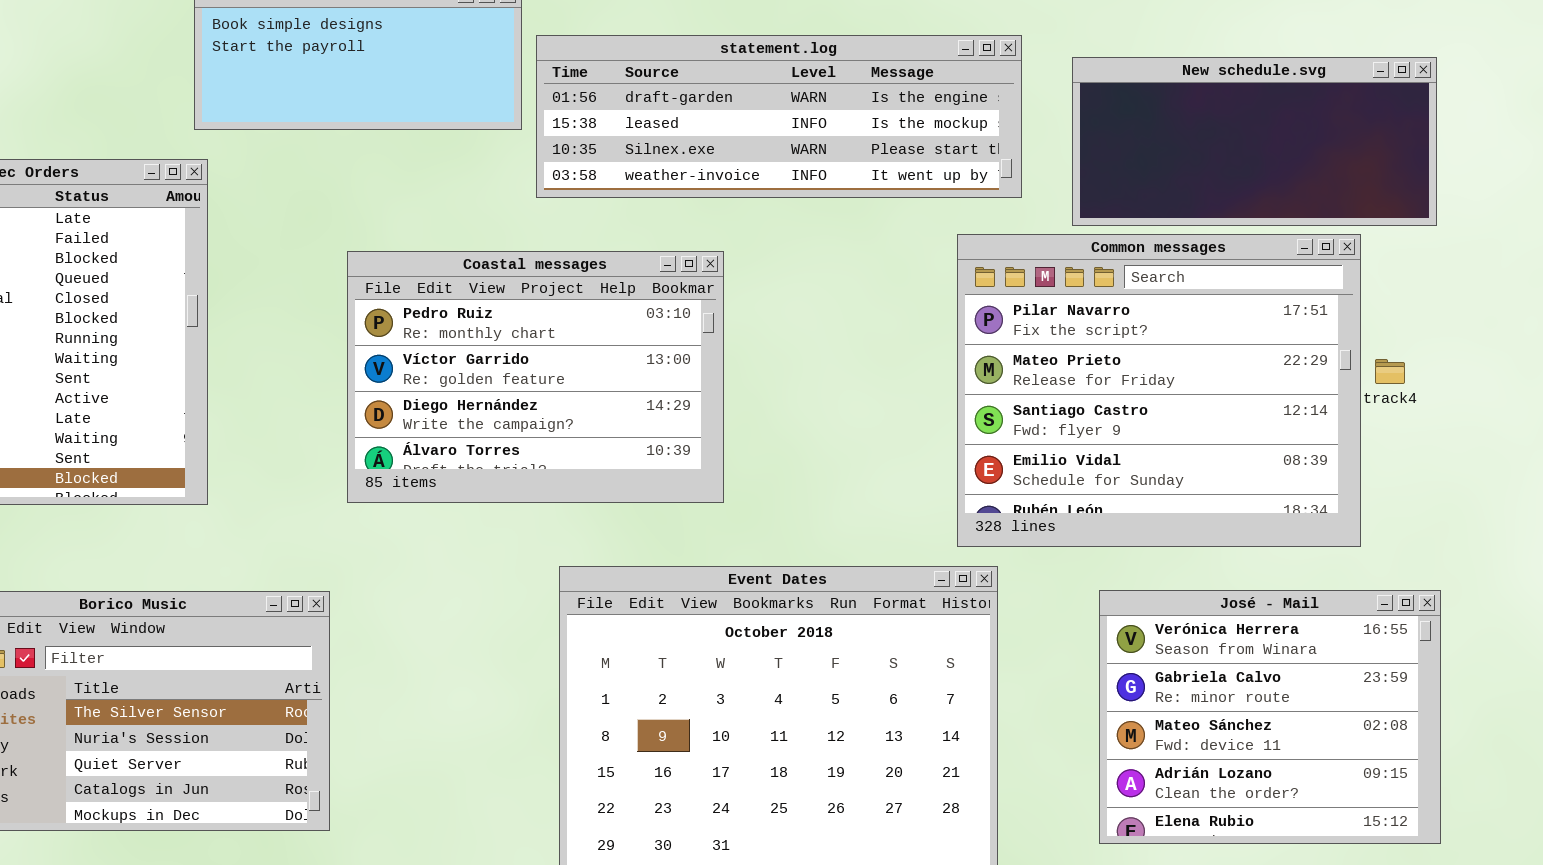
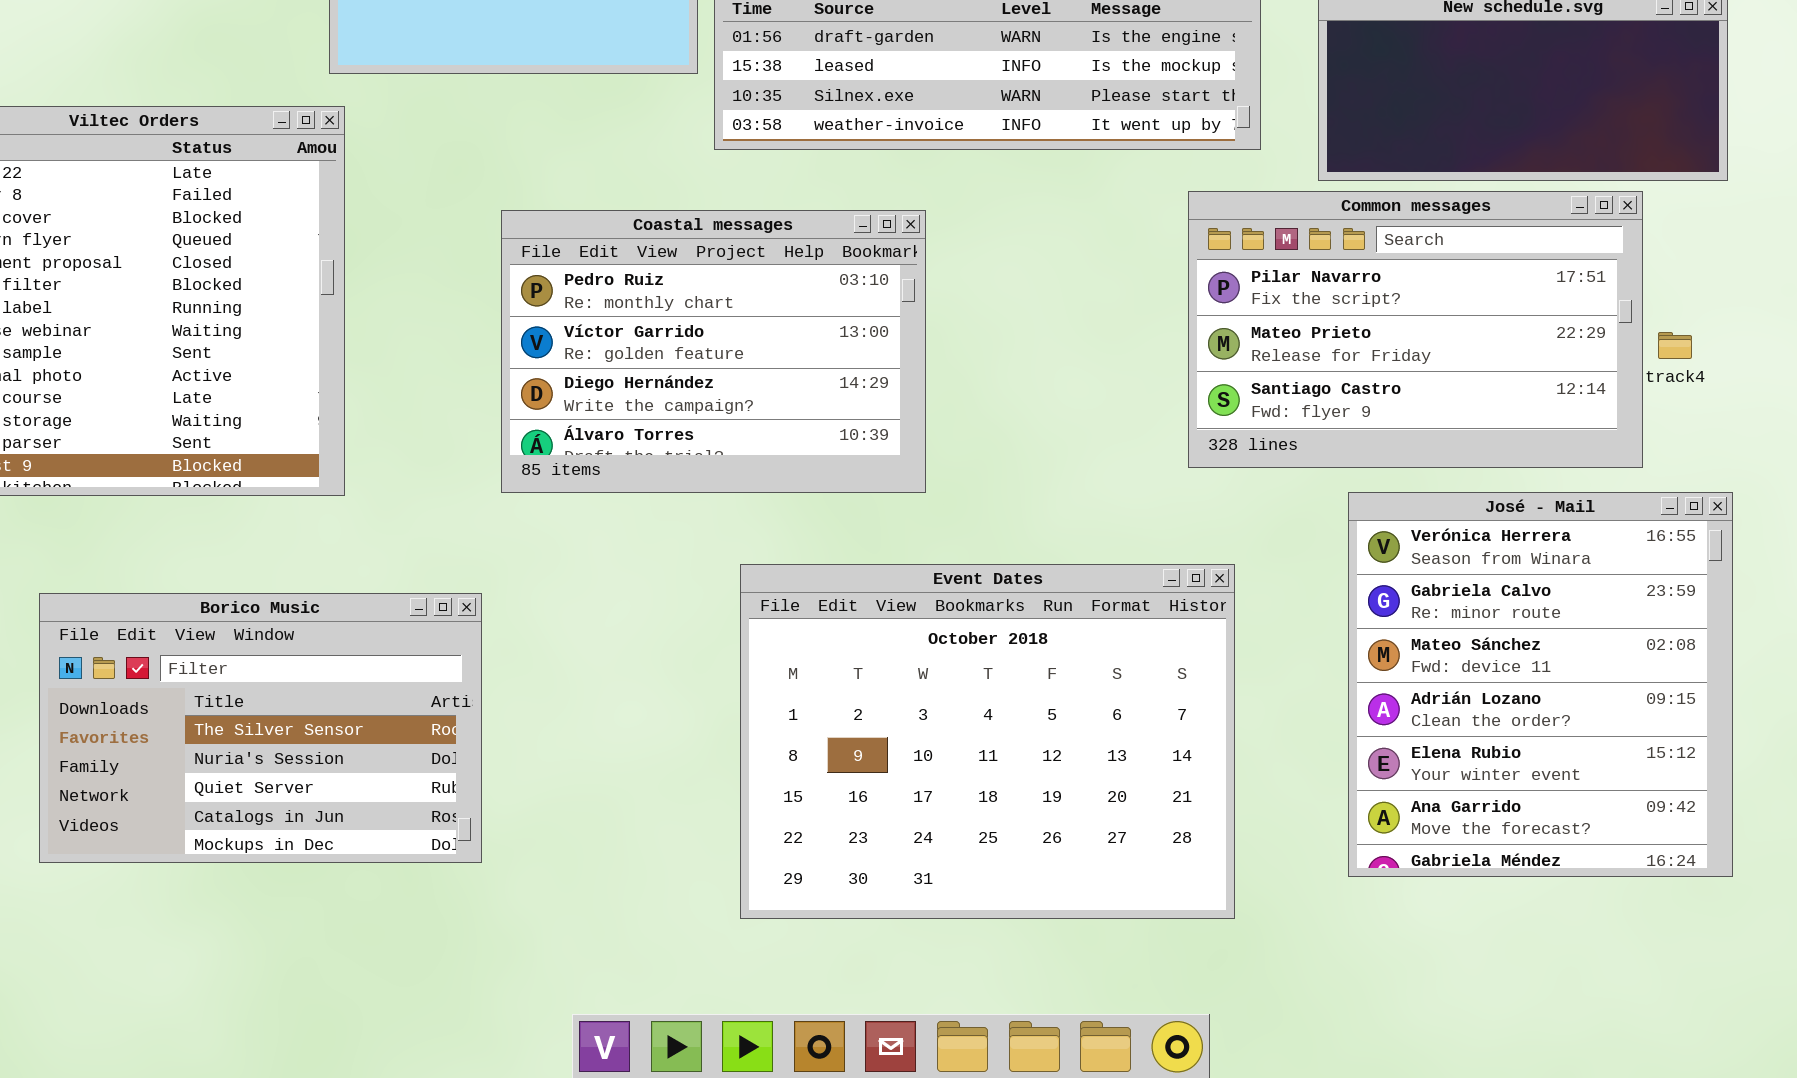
Common messages: [957,234,1361,547] -> [1188,191,1643,468], resized
José - Mail: [1099,590,1441,844] -> [1348,492,1733,877], resized

